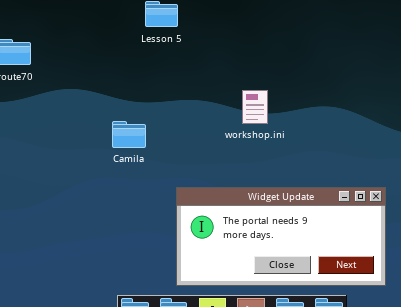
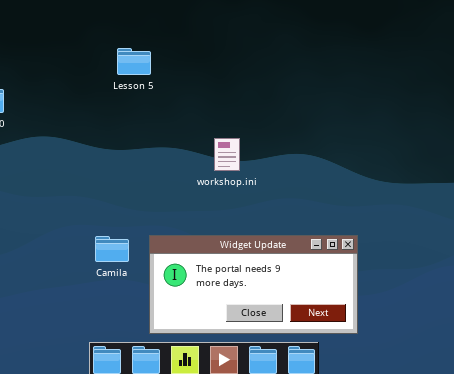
Camila: [112,121,146,148] -> [95,236,129,262], moved

